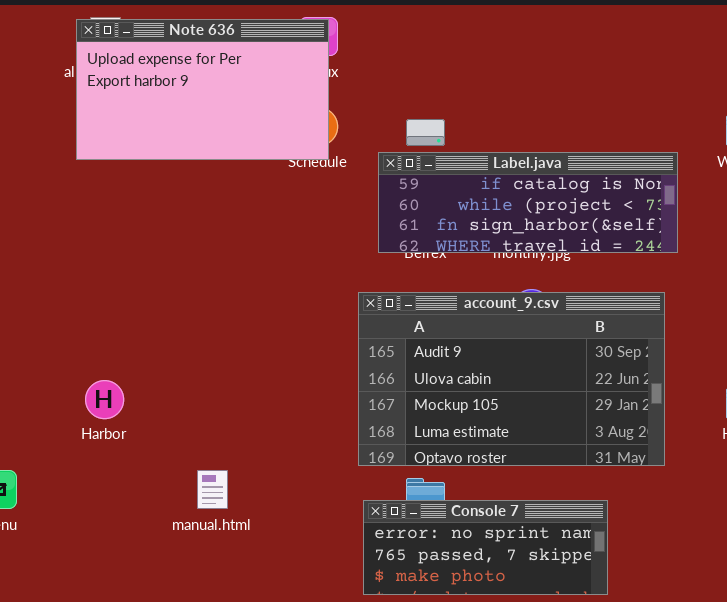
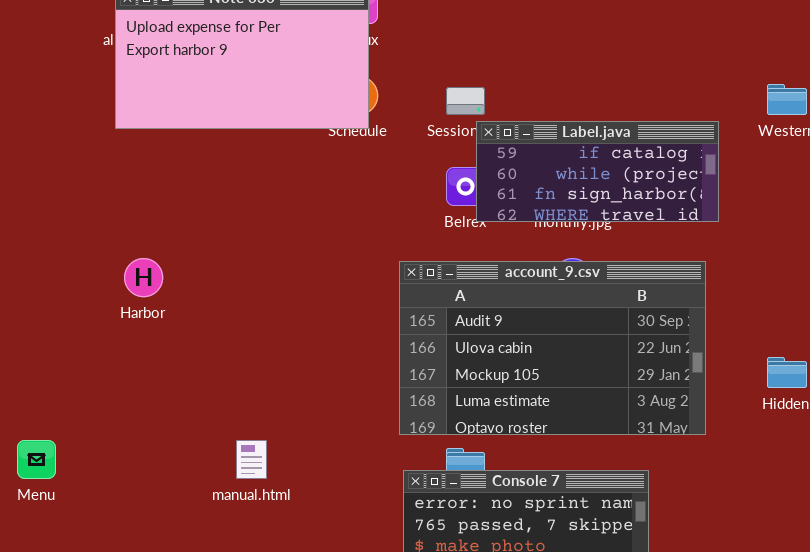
Label.java: [378,152,678,253] -> [476,121,719,222], resized
Harbor: [85,380,124,419] -> [124,258,163,297], moved

